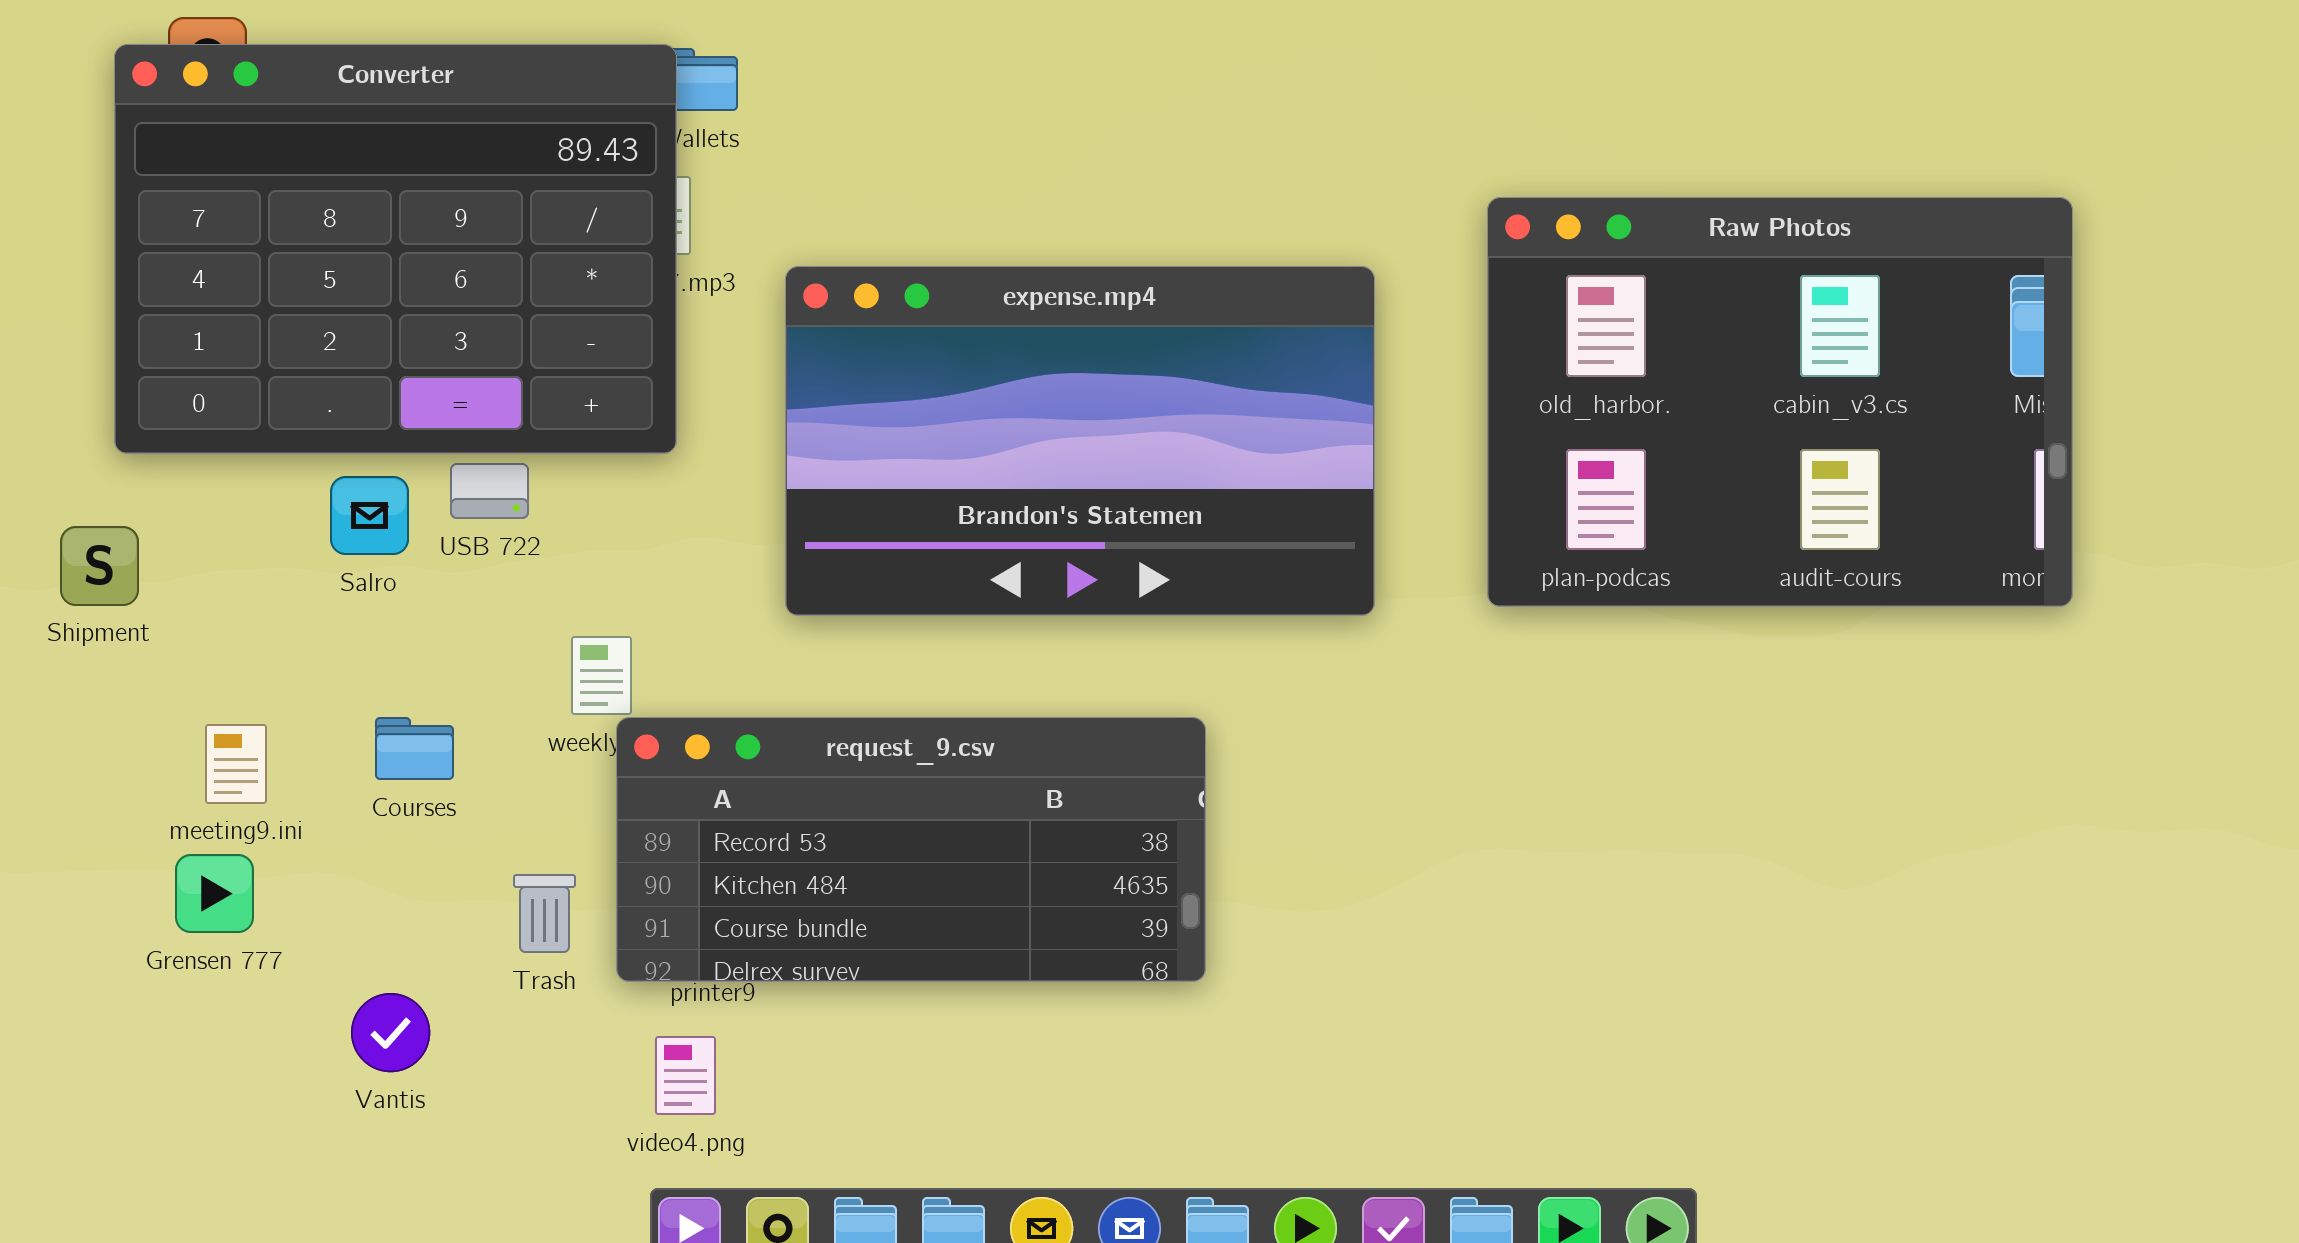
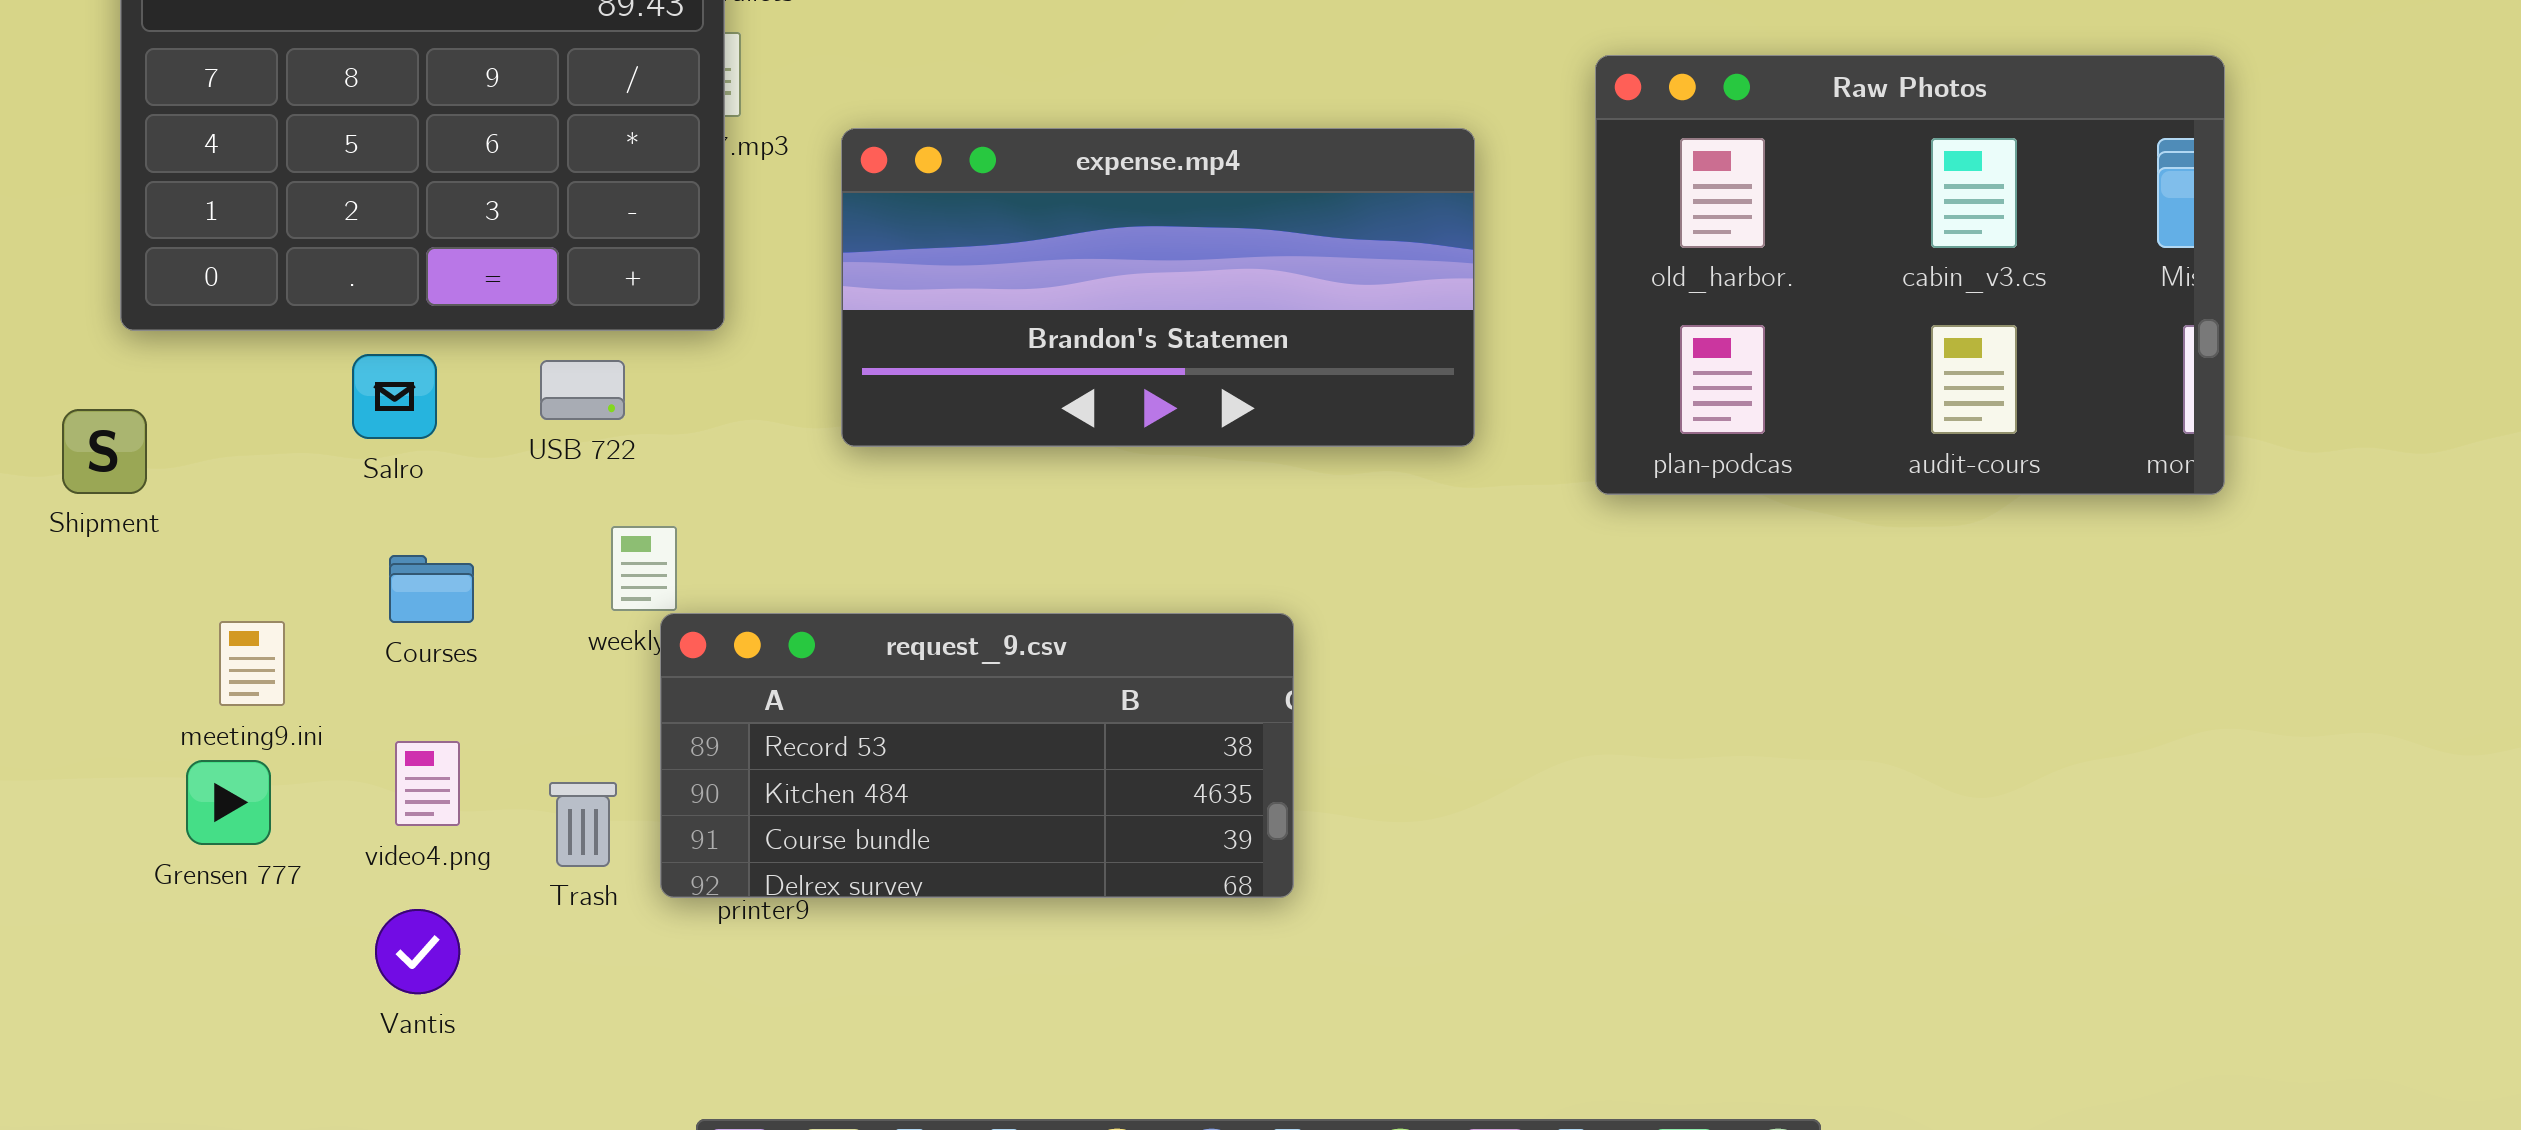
expense.mp4: [785,266,1375,616] -> [841,128,1475,447], resized
USB 722: [450,463,529,519] -> [540,360,625,420], moved
Courses: [375,717,454,780] -> [389,555,474,623], moved
video4.png: [655,1036,716,1115] -> [395,741,460,826], moved

